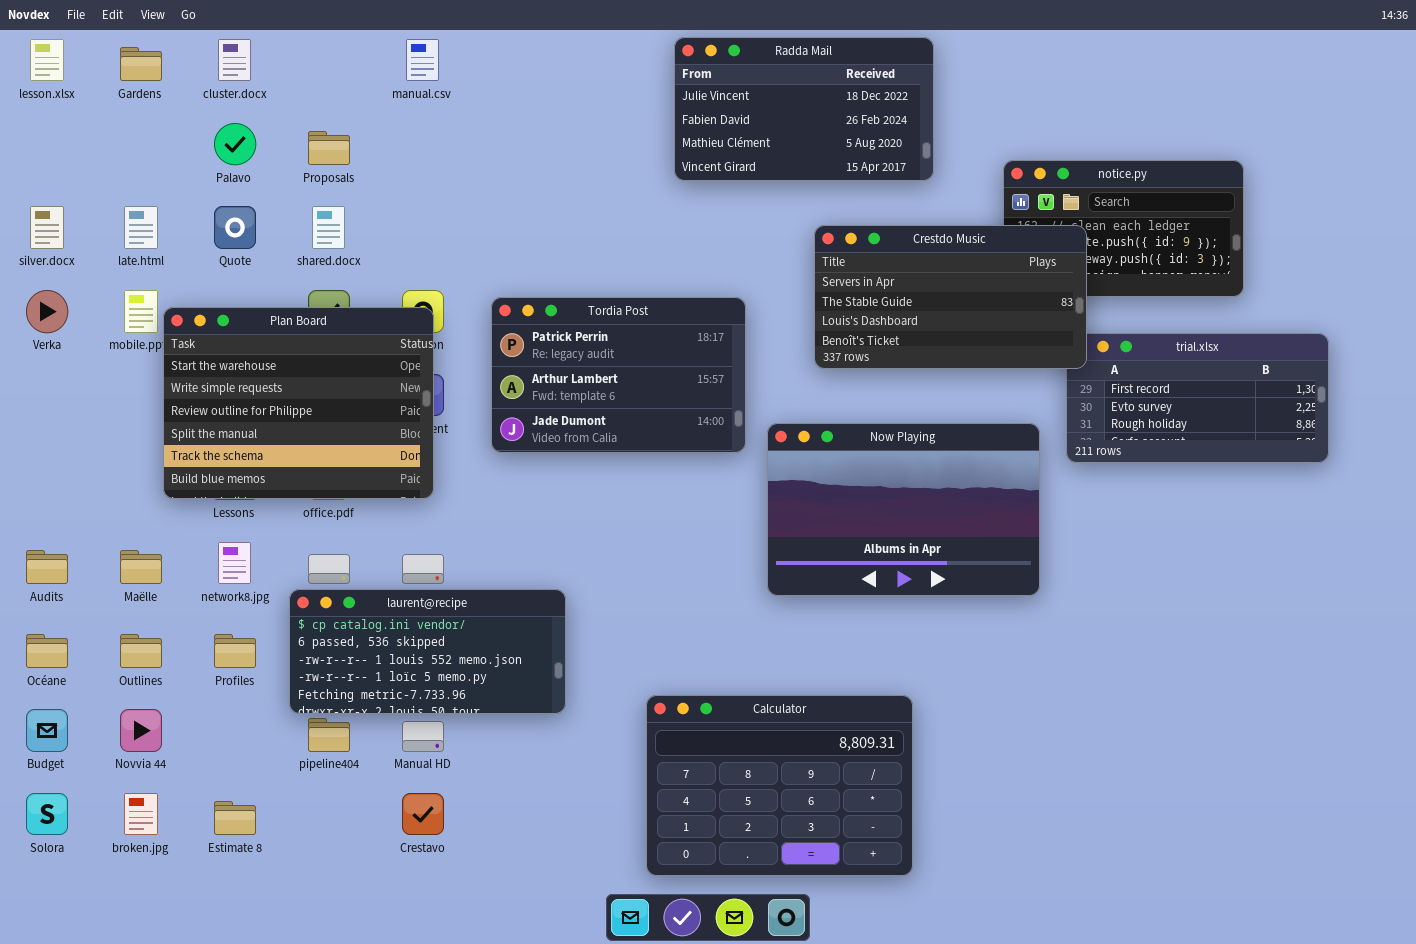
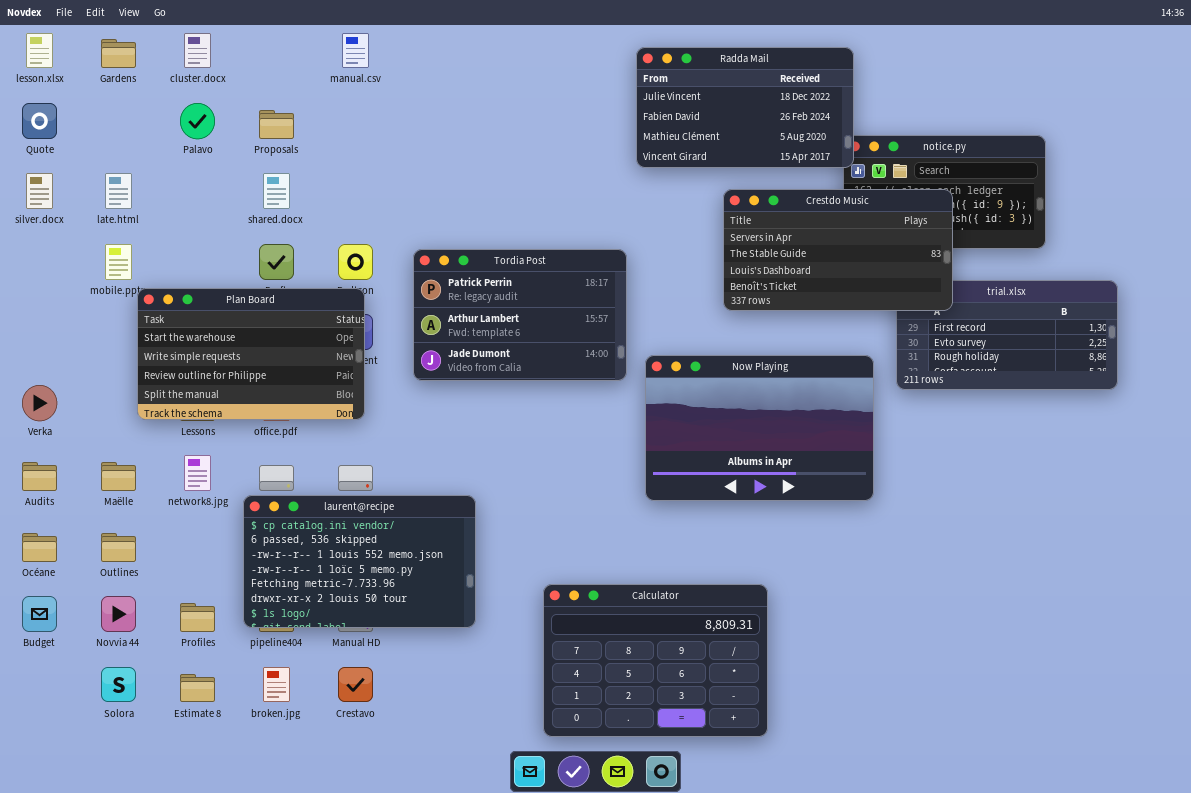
Radda Mail: [674,37,934,181] -> [636,47,854,168], moved
Quote: [214,206,256,249] -> [22,103,57,139], moved
Crestdo Music: [814,225,1087,369] -> [723,189,953,311], moved
Verka: [26,290,68,333] -> [22,385,57,421], moved
Plan Board: [163,307,434,499] -> [137,288,365,420], resized
laurent@recipe: [289,589,566,714] -> [243,495,476,628], resized
Profiles: [214,634,256,668] -> [180,603,215,632], moved
Solora: [26,793,68,835] -> [101,667,136,702], moved
broken.jpg: [124,793,158,835] -> [263,667,290,702], moved

